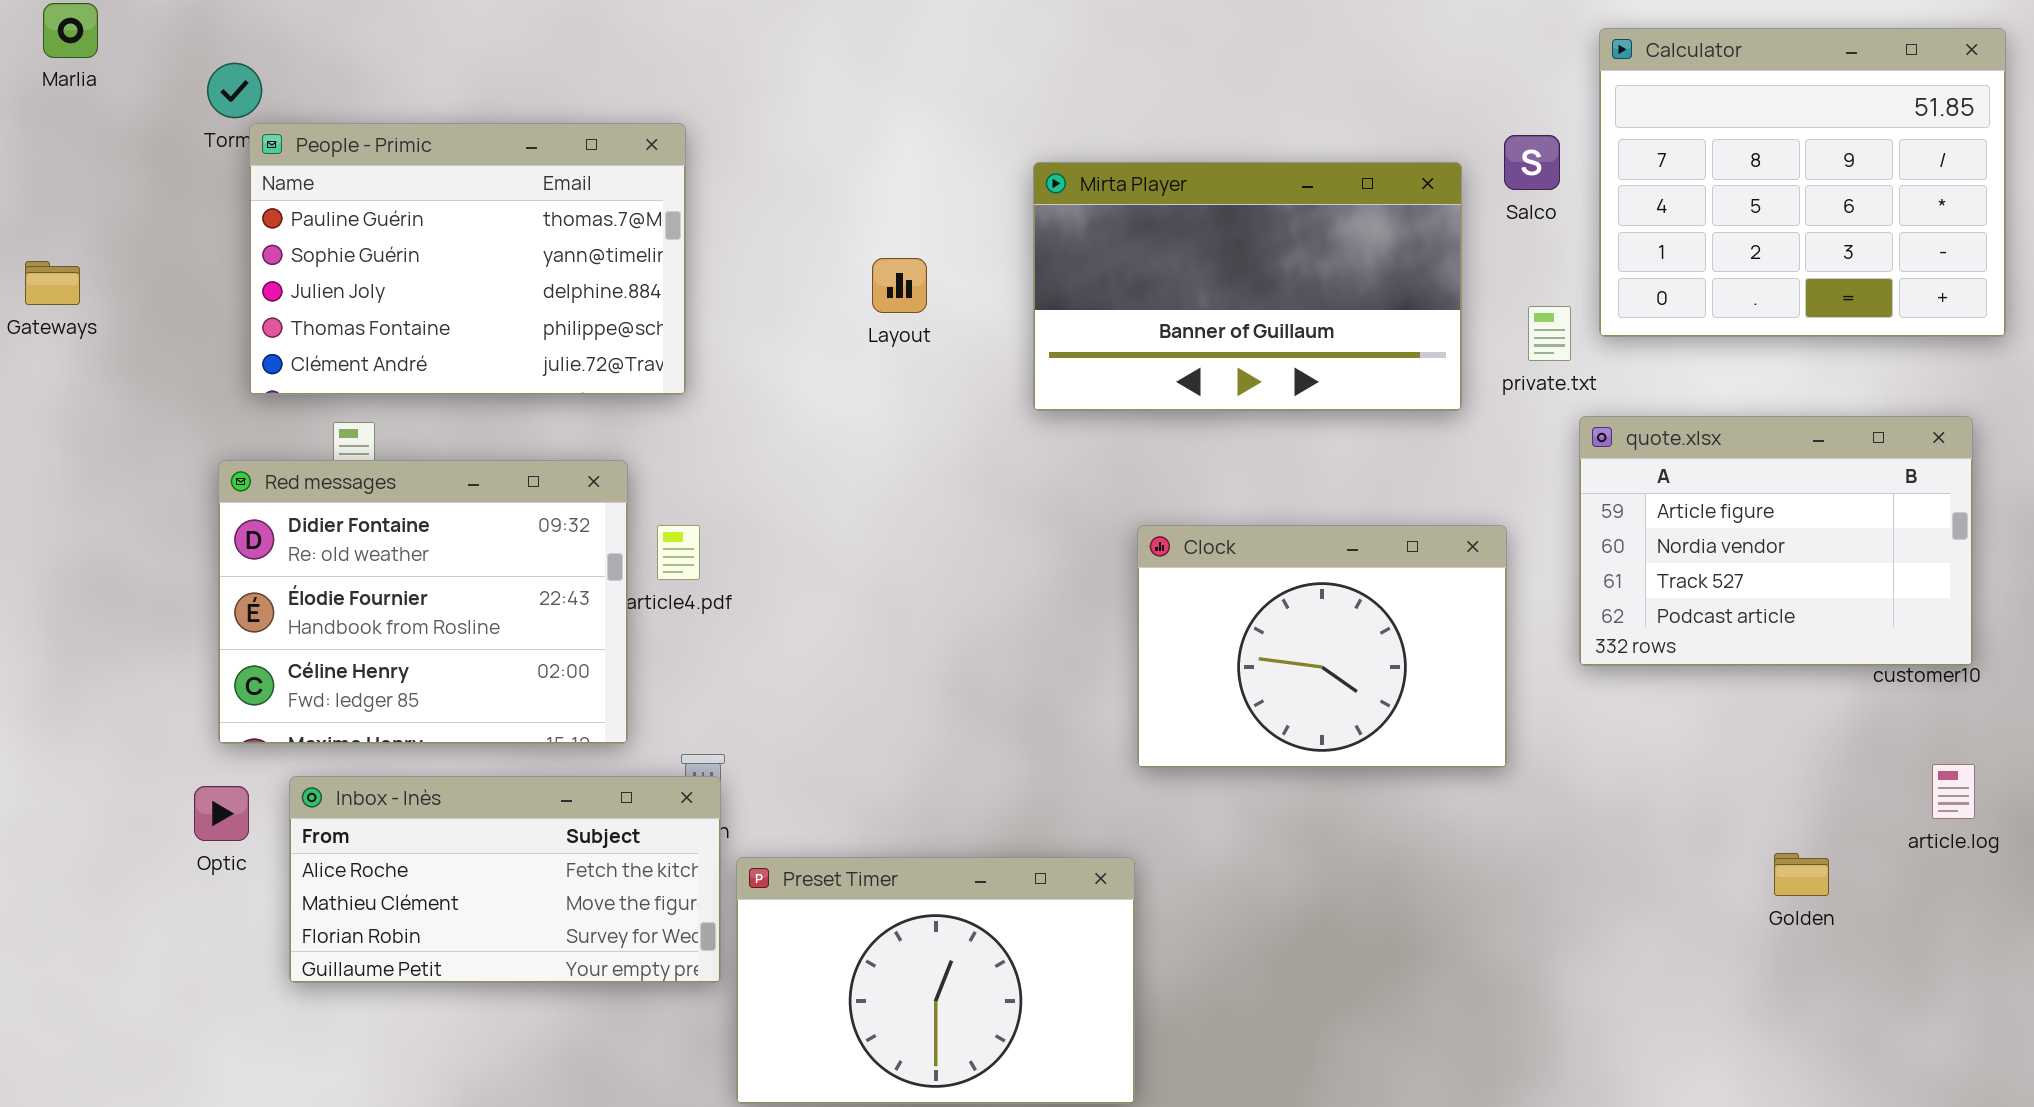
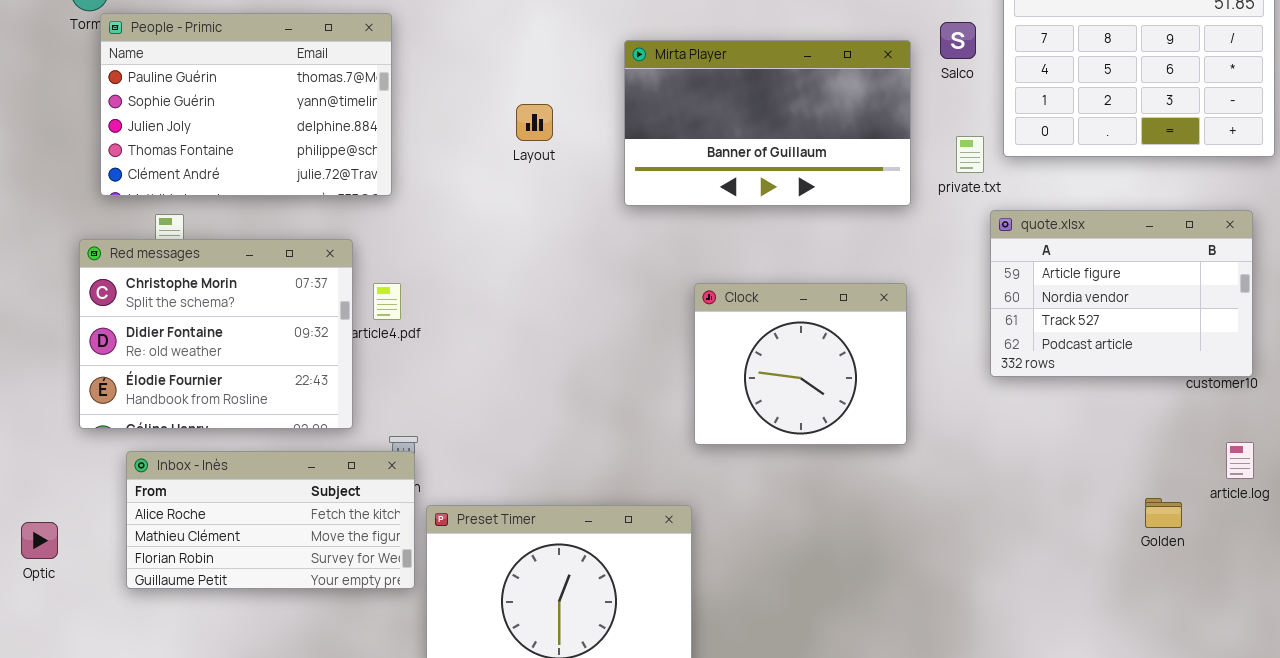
Red messages: [218,460,628,744] -> [79,239,353,429], scrolled up 1 row
Clock: [1137,525,1507,768] -> [694,283,907,445], resized
Optic: [194,786,249,841] -> [21,522,58,559], moved
Golden: [1774,853,1829,896] -> [1145,498,1182,528], moved

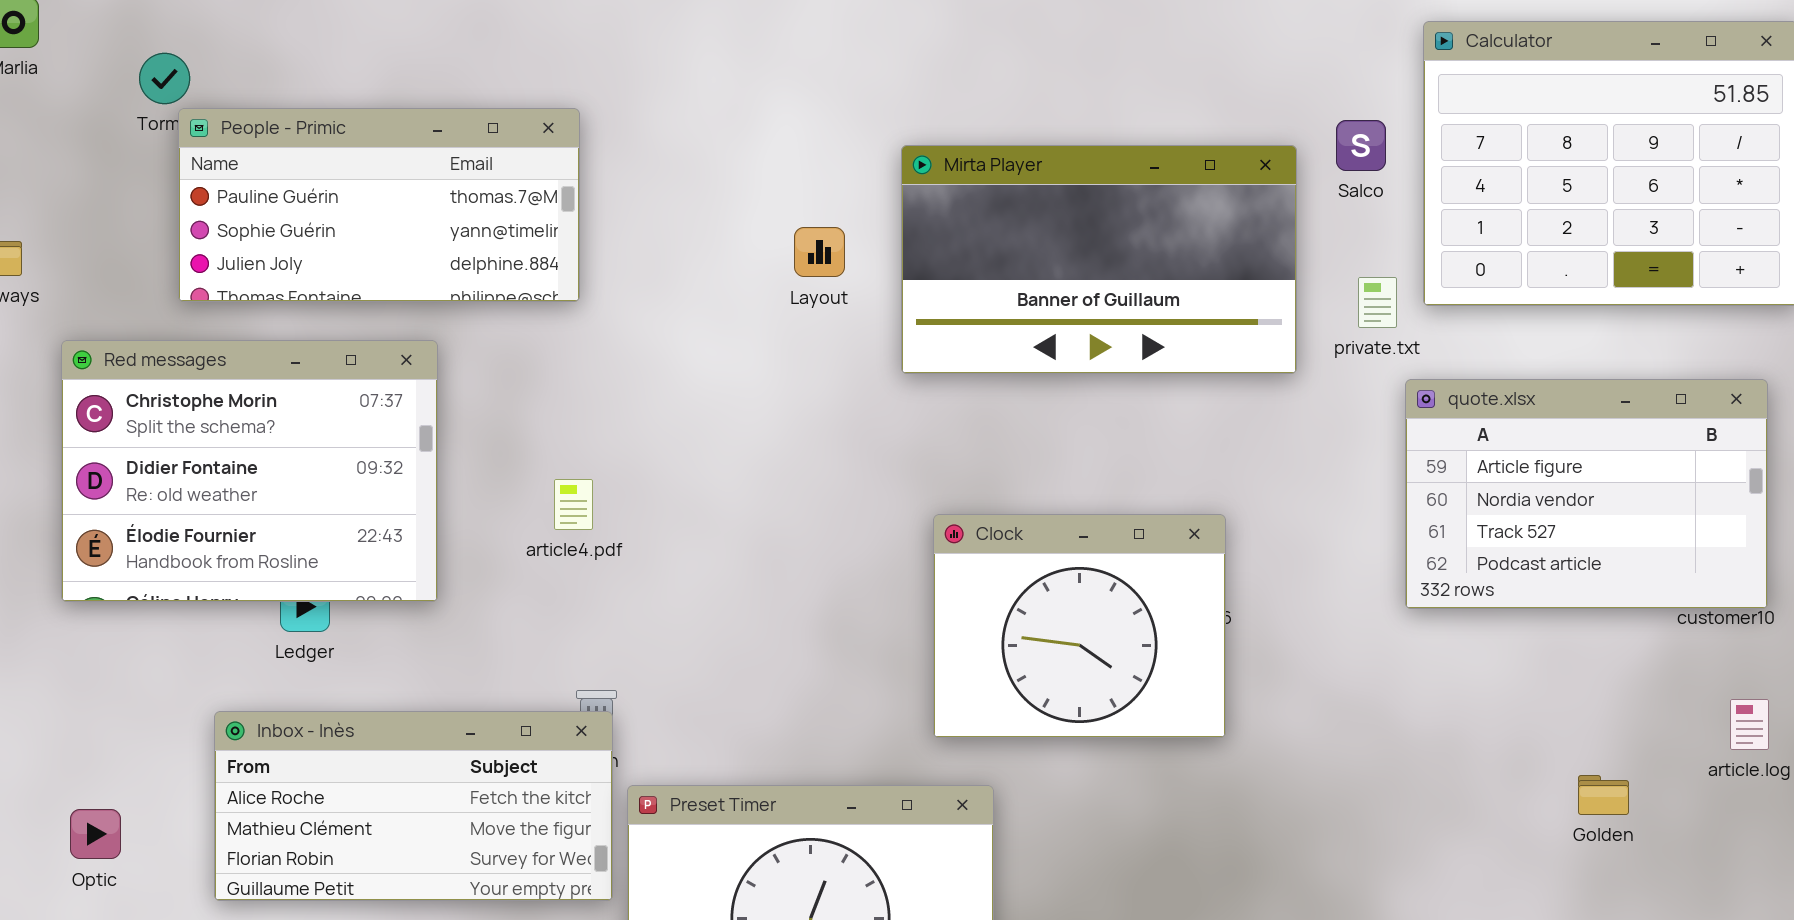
People - Primic: [100,13,392,196] -> [178,108,580,302], resized
Layout: [516,104,553,141] -> [794,227,845,277], moved
Red messages: [79,239,353,429] -> [61,340,438,602], moved
Clock: [694,283,907,445] -> [933,514,1226,738], moved
Golden: [1145,498,1182,528] -> [1578,775,1629,815], moved

